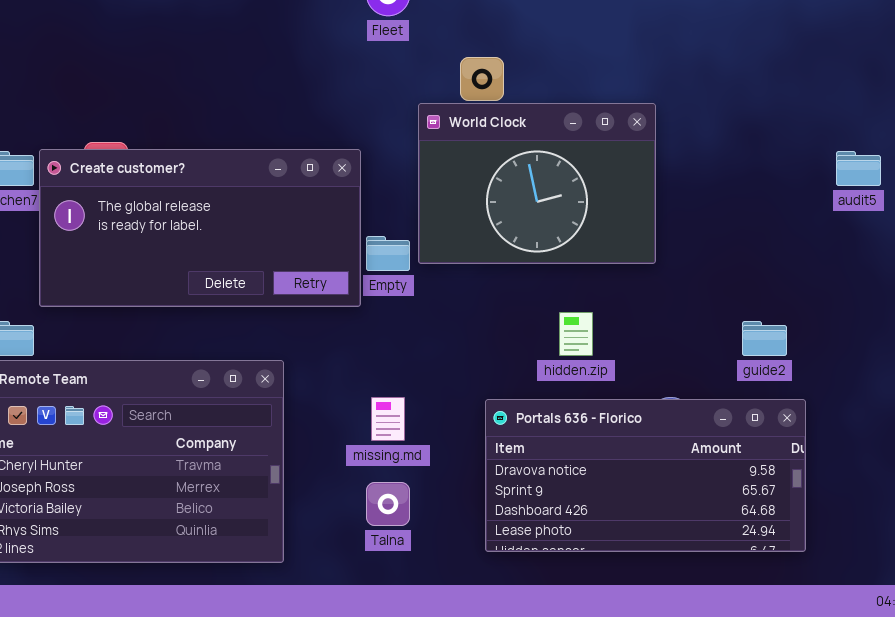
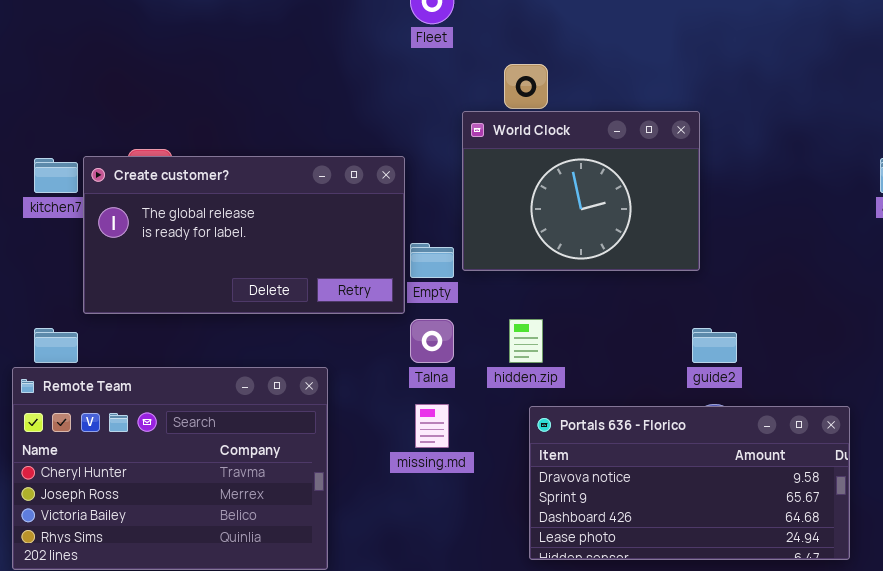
hidden.zip: [559,312,593,356] -> [509,319,543,363], moved
guide2: [742,321,787,356] -> [692,328,737,363], moved
Talna: [366,482,410,526] -> [410,319,454,363], moved

